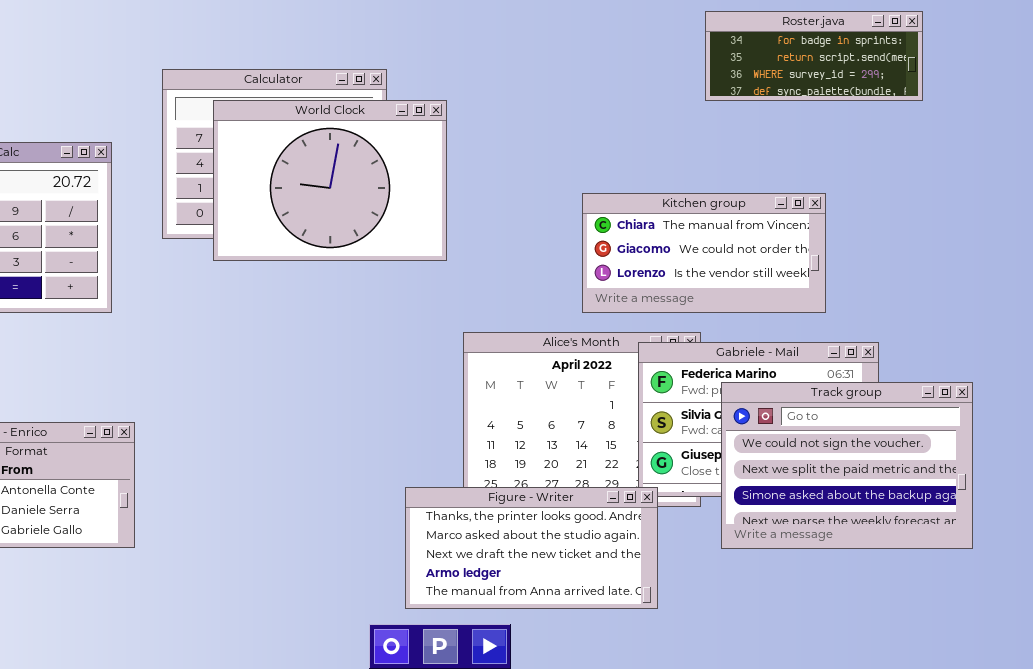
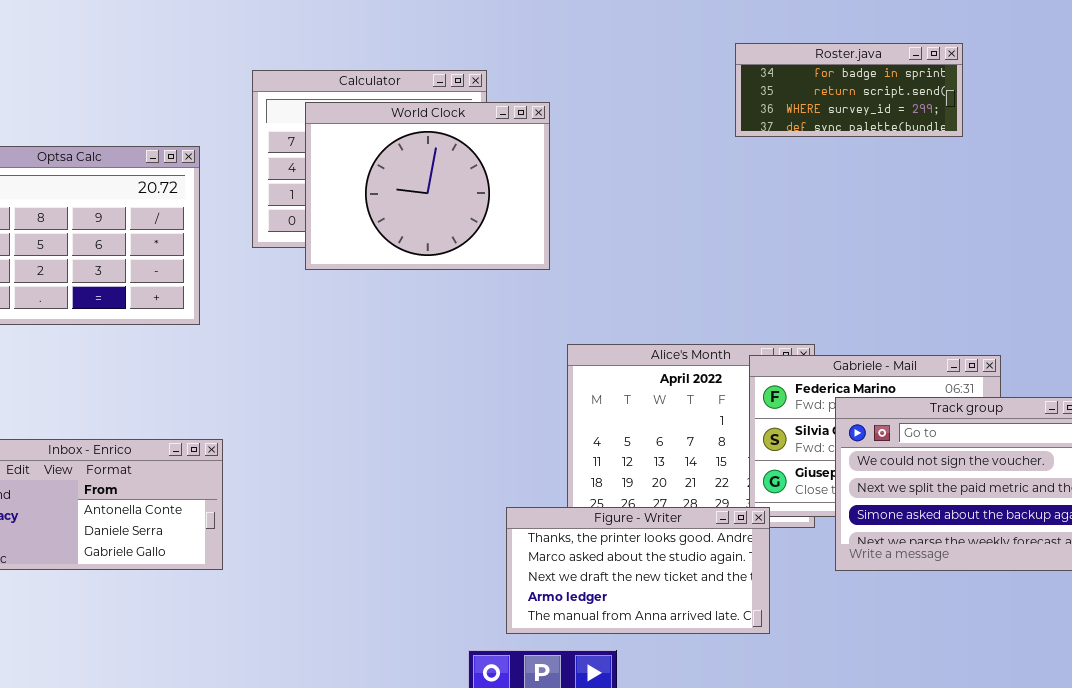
Roster.java: [705,11,923,101] -> [735,43,963,137], moved
Kitchen group: [582,193,826,313] -> none, closed

